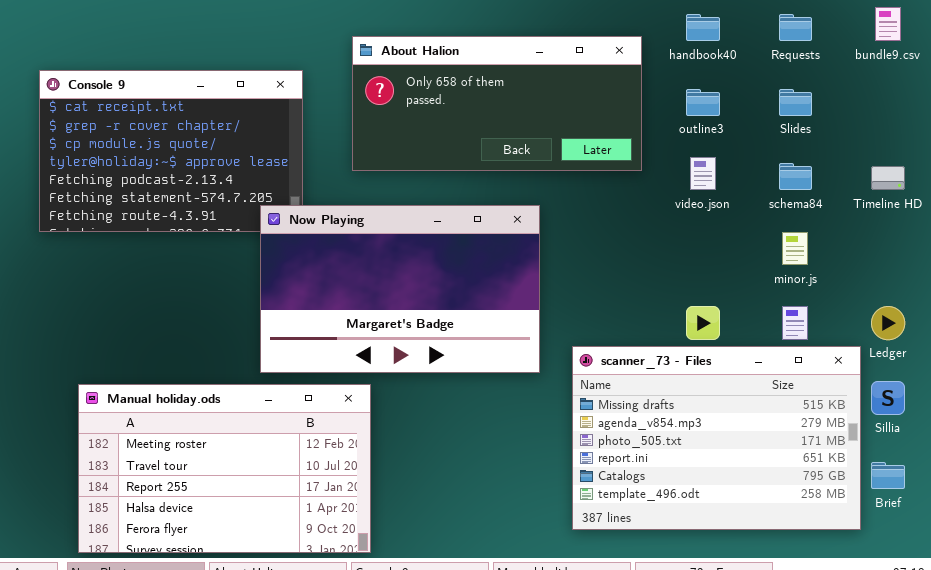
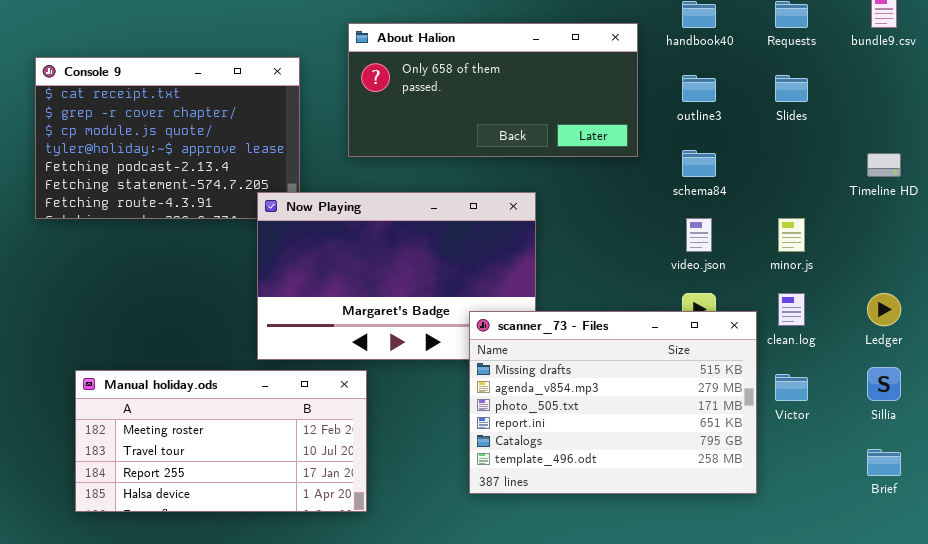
video.json: [690,157,716,190] -> [686,218,712,252], moved
schema84: [779,163,812,190] -> [682,150,716,177], moved
scanner_73 - Files: [572,346,861,530] -> [469,311,757,494], moved
Manual holiday.ods: [78,384,371,553] -> [75,370,367,512], resized

